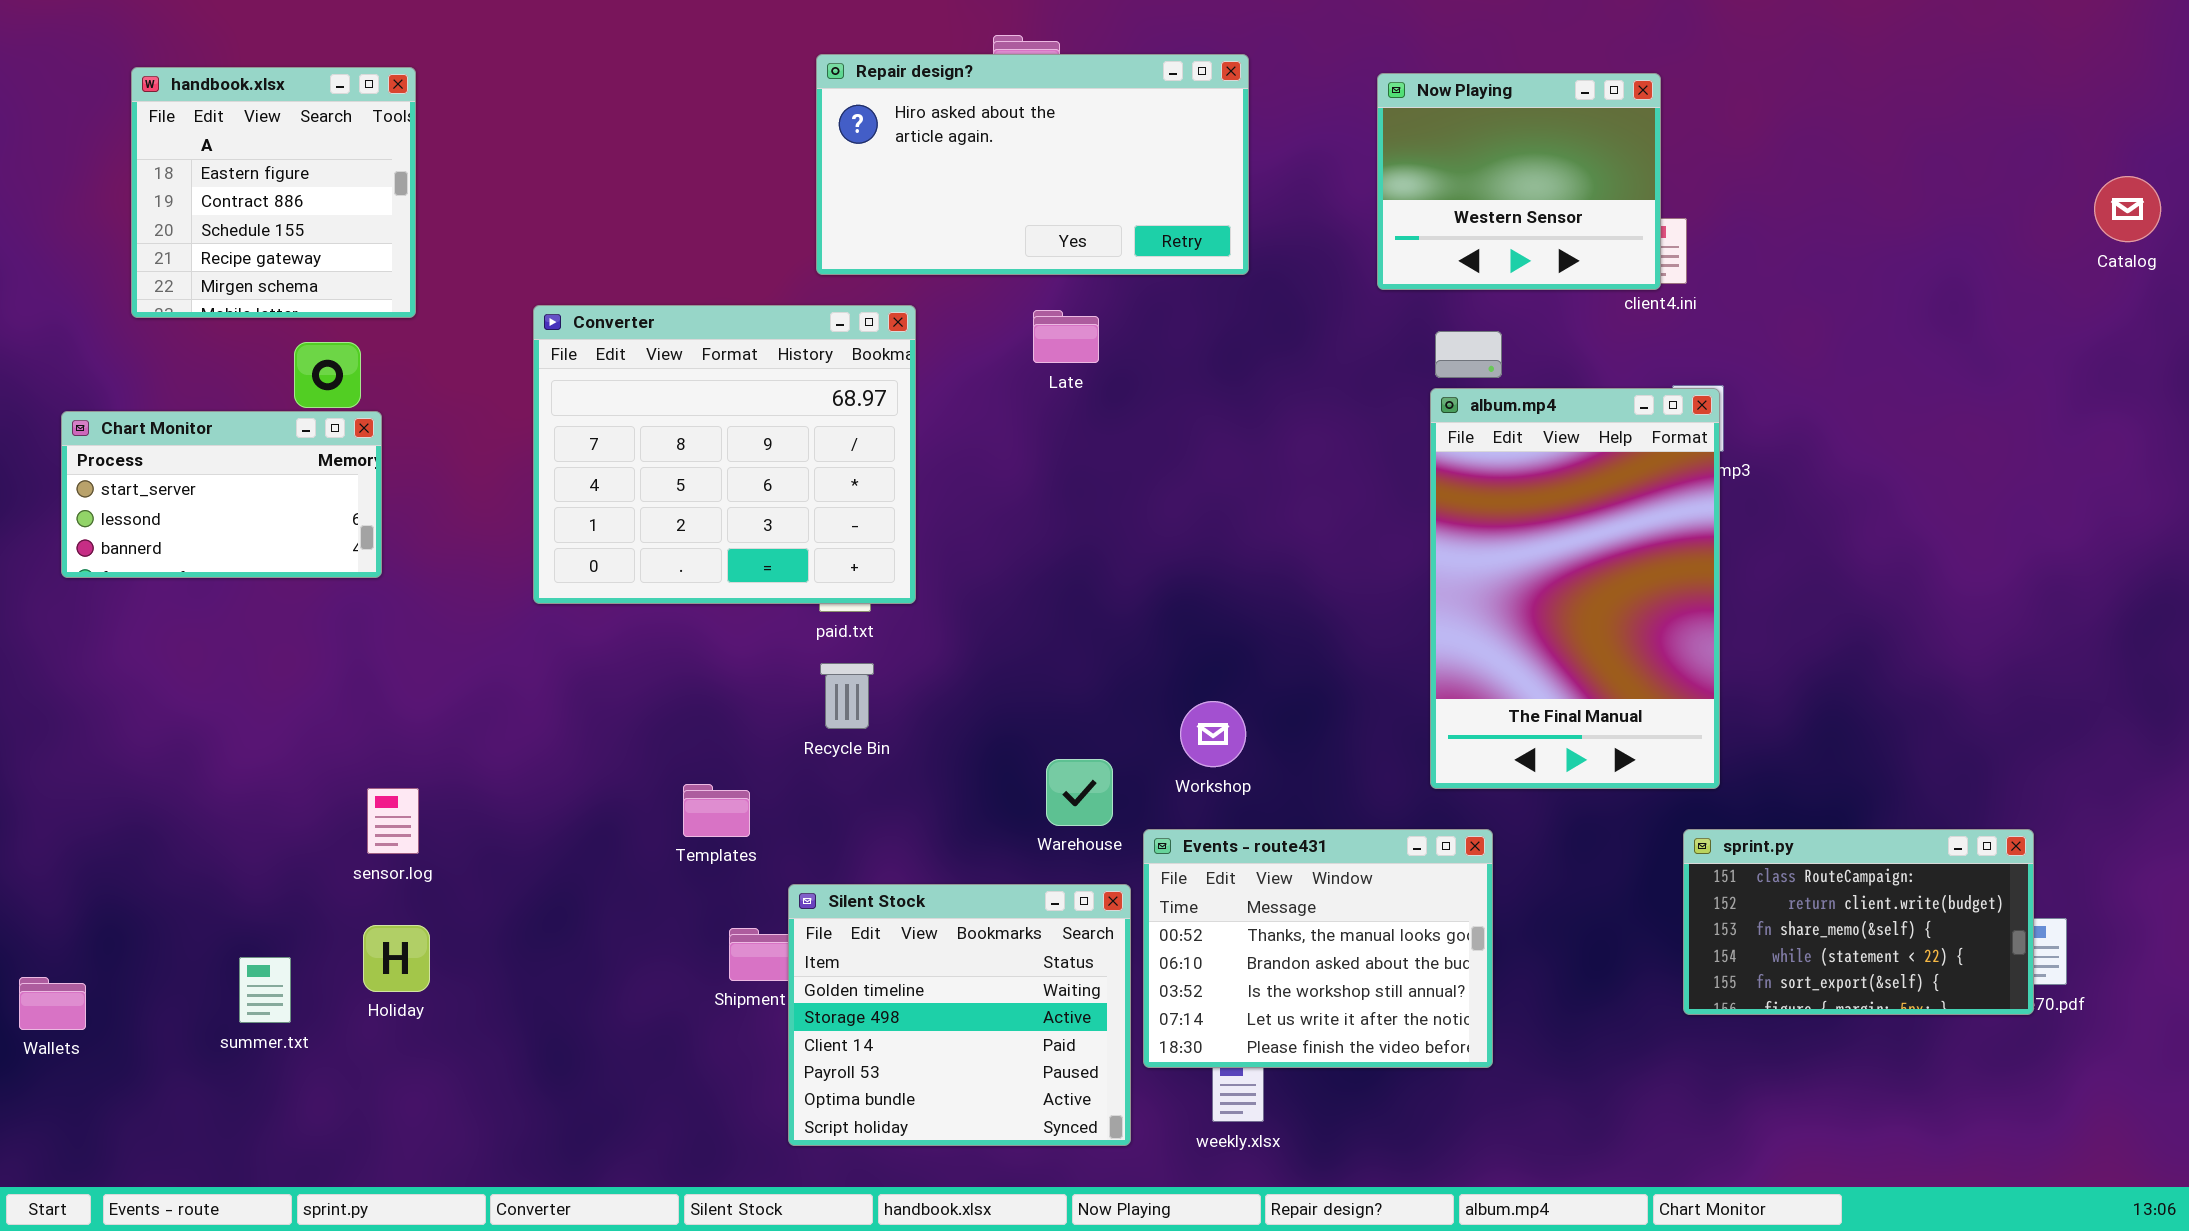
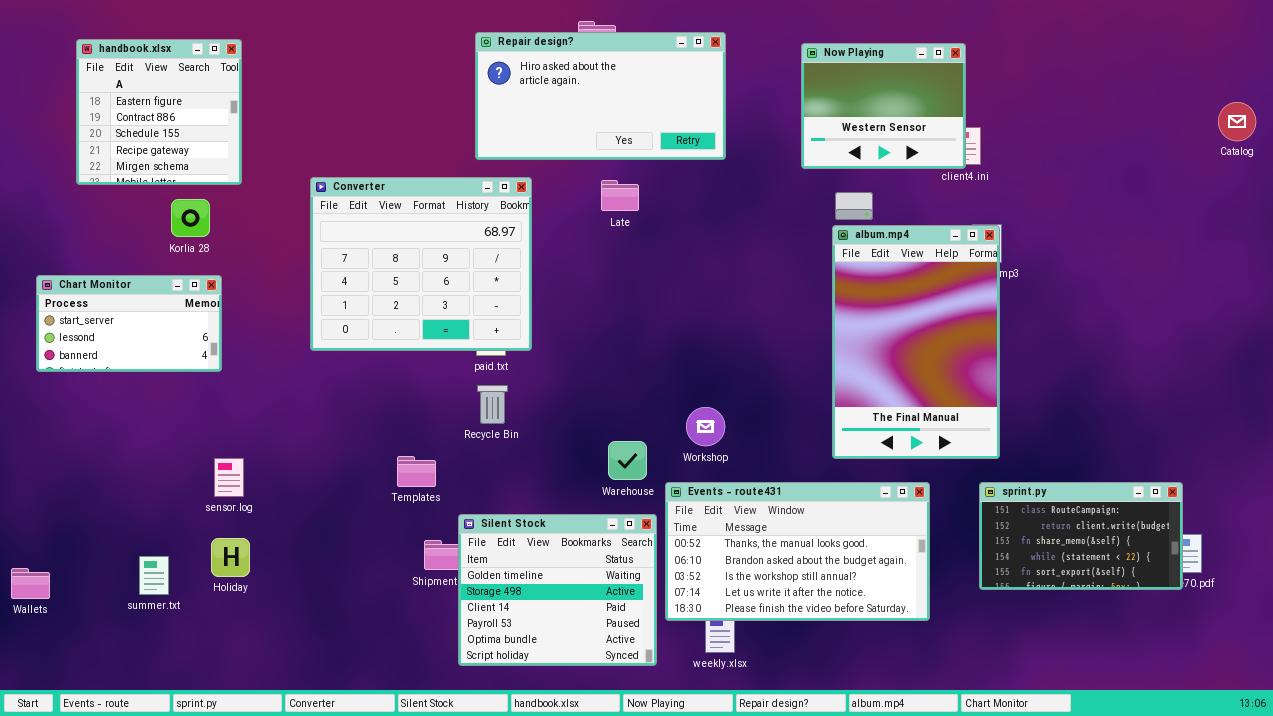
Chart Monitor: [61,411,382,578] -> [36,275,222,372], moved
Events - route431: [1143,829,1493,1068] -> [665,482,930,621], resized

